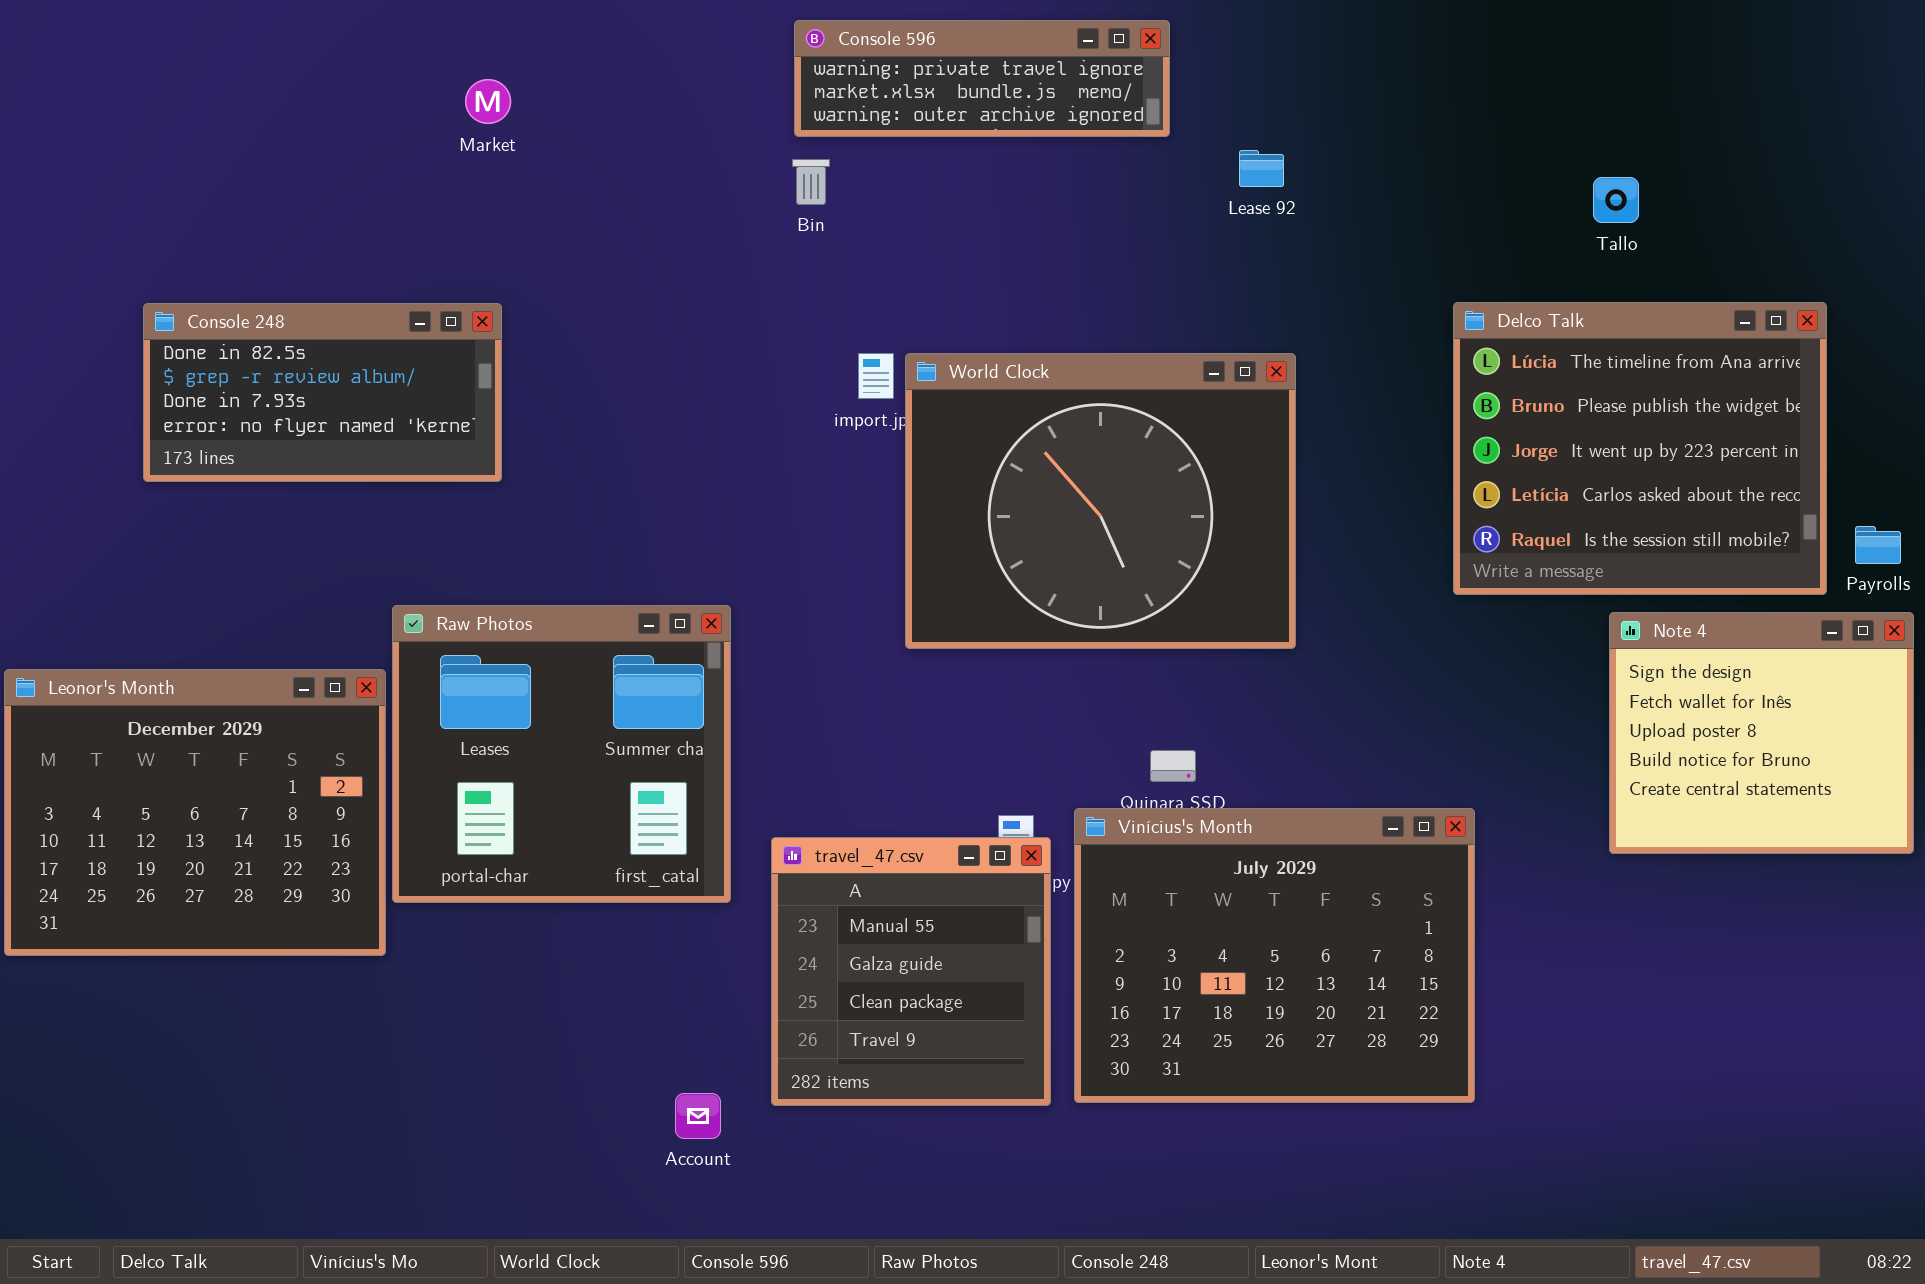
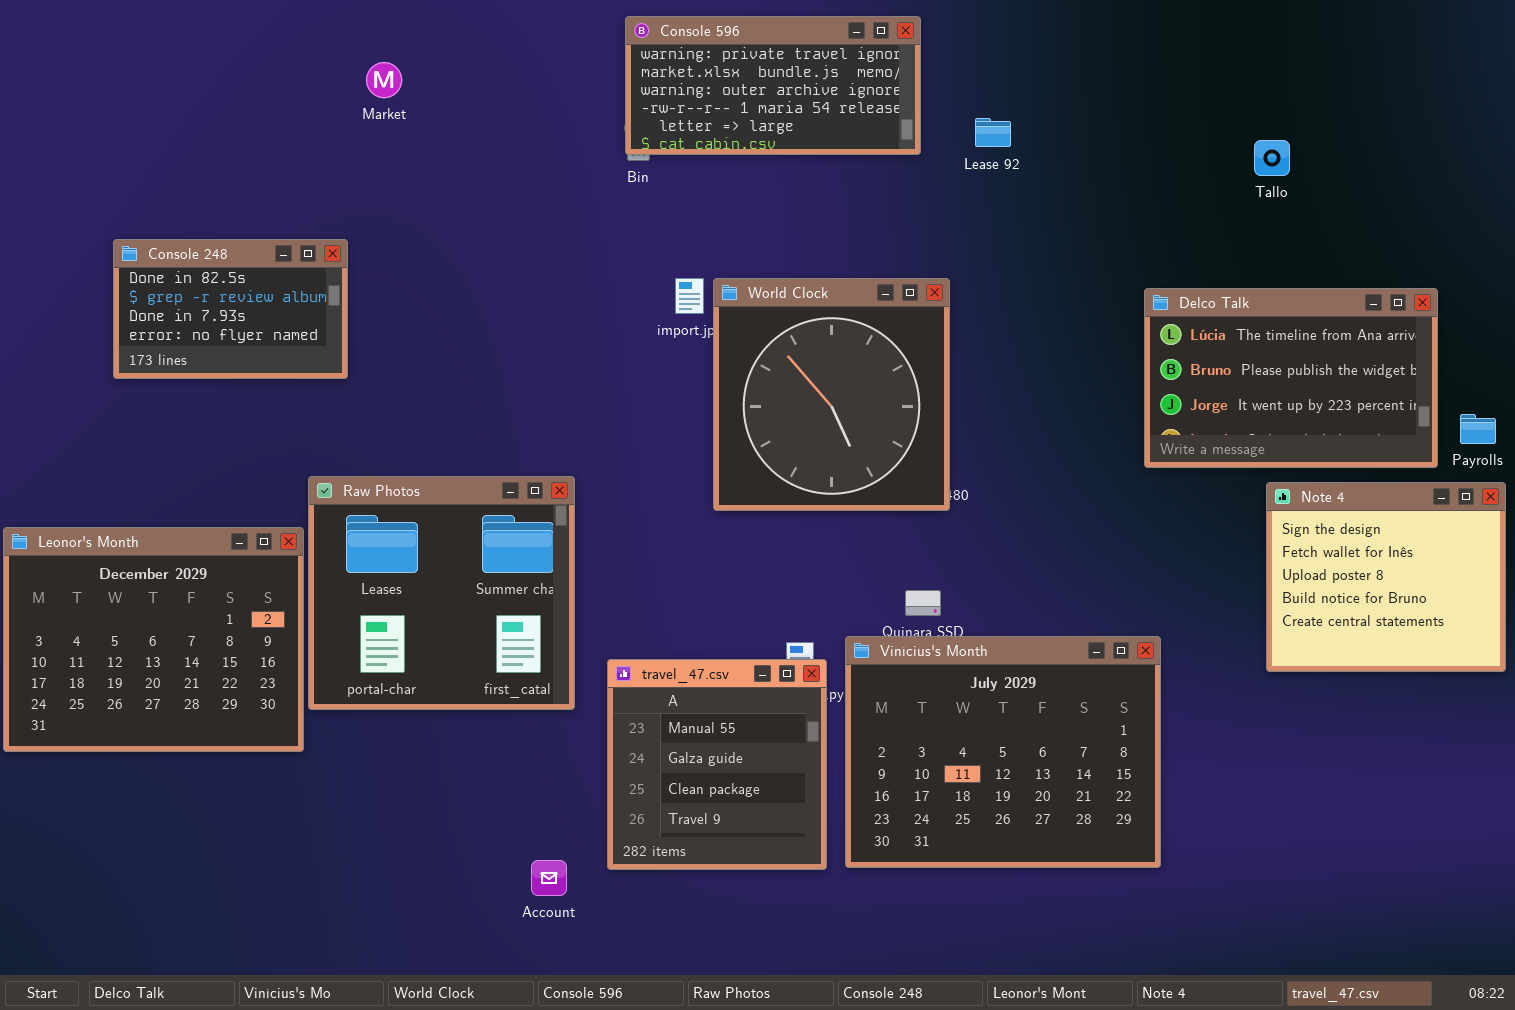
Console 596: [794,20,1170,137] -> [625,16,921,155], resized
Delco Talk: [1453,302,1827,595] -> [1144,288,1438,468], resized
Console 248: [143,303,502,482] -> [113,239,348,379], resized
World Clock: [905,353,1296,649] -> [713,278,950,511], resized

